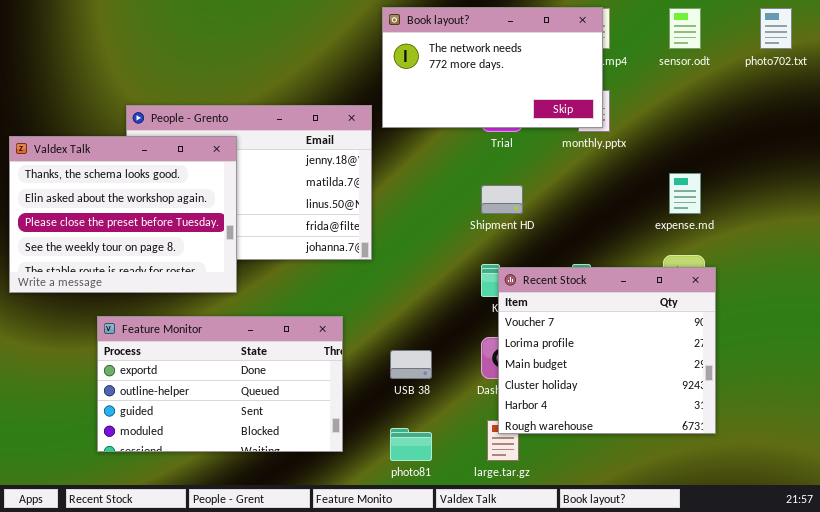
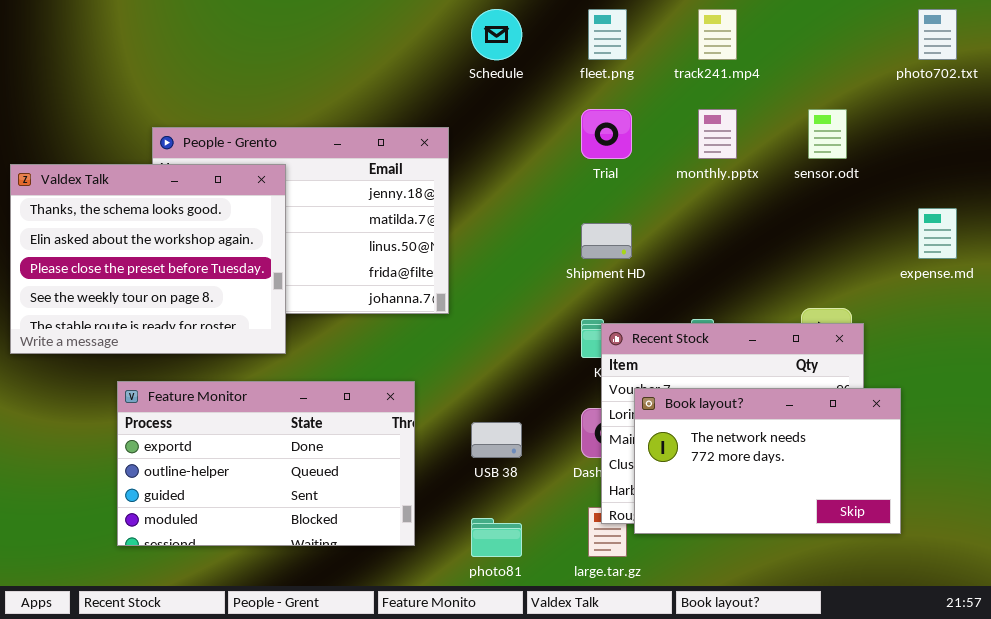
Book layout?: [382,7,603,128] -> [634,388,901,534], moved
sensor.odt: [669,8,701,49] -> [808,109,847,159], moved
expense.md: [669,173,701,214] -> [918,208,957,259], moved

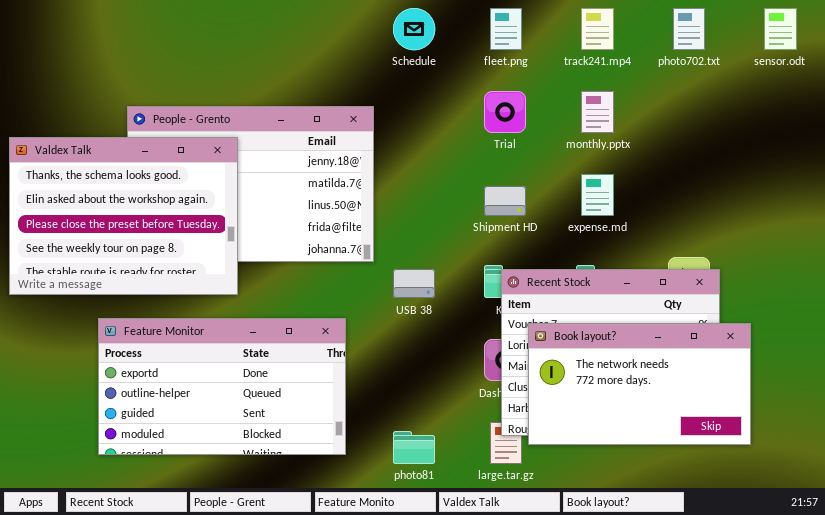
photo702.txt: [918,9,957,60] -> [673,8,705,50], moved
sensor.odt: [808,109,847,159] -> [764,8,797,50], moved
expense.md: [918,208,957,259] -> [581,174,614,216], moved
USB 38: [471,422,522,458] -> [393,269,435,298], moved

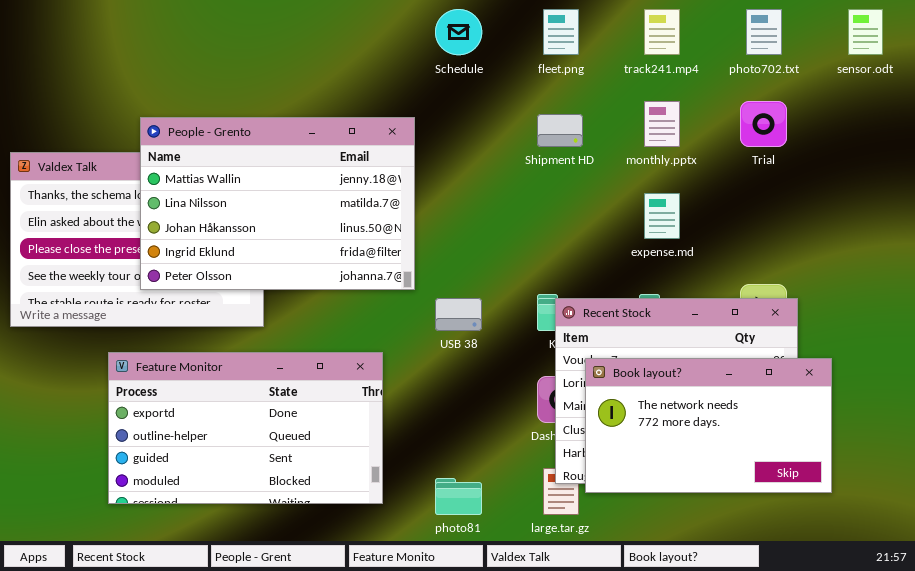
Trial: [484,91,526,133] -> [740,101,787,147], moved
People - Grento: [127,106,374,262] -> [140,117,415,290], raised
Shipment HD: [484,186,526,216] -> [537,114,583,147], moved

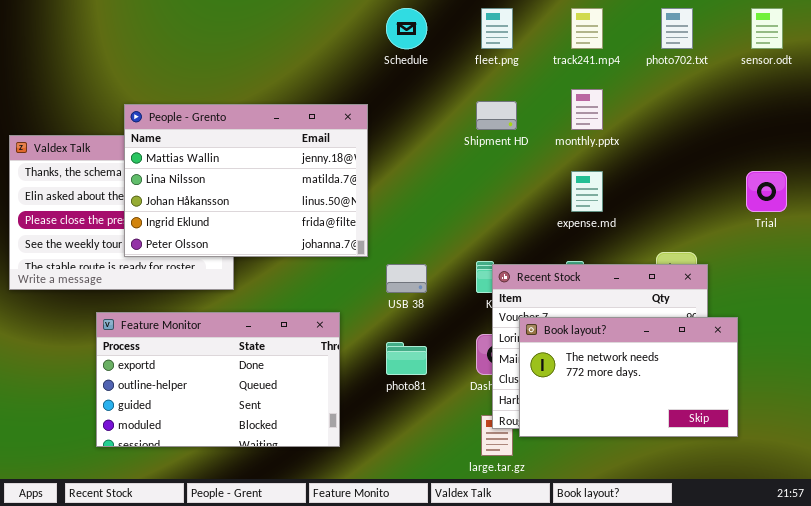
Trial: [740,101,787,147] -> [746,171,787,212], moved
photo81: [435,478,482,515] -> [386,342,427,375], moved

